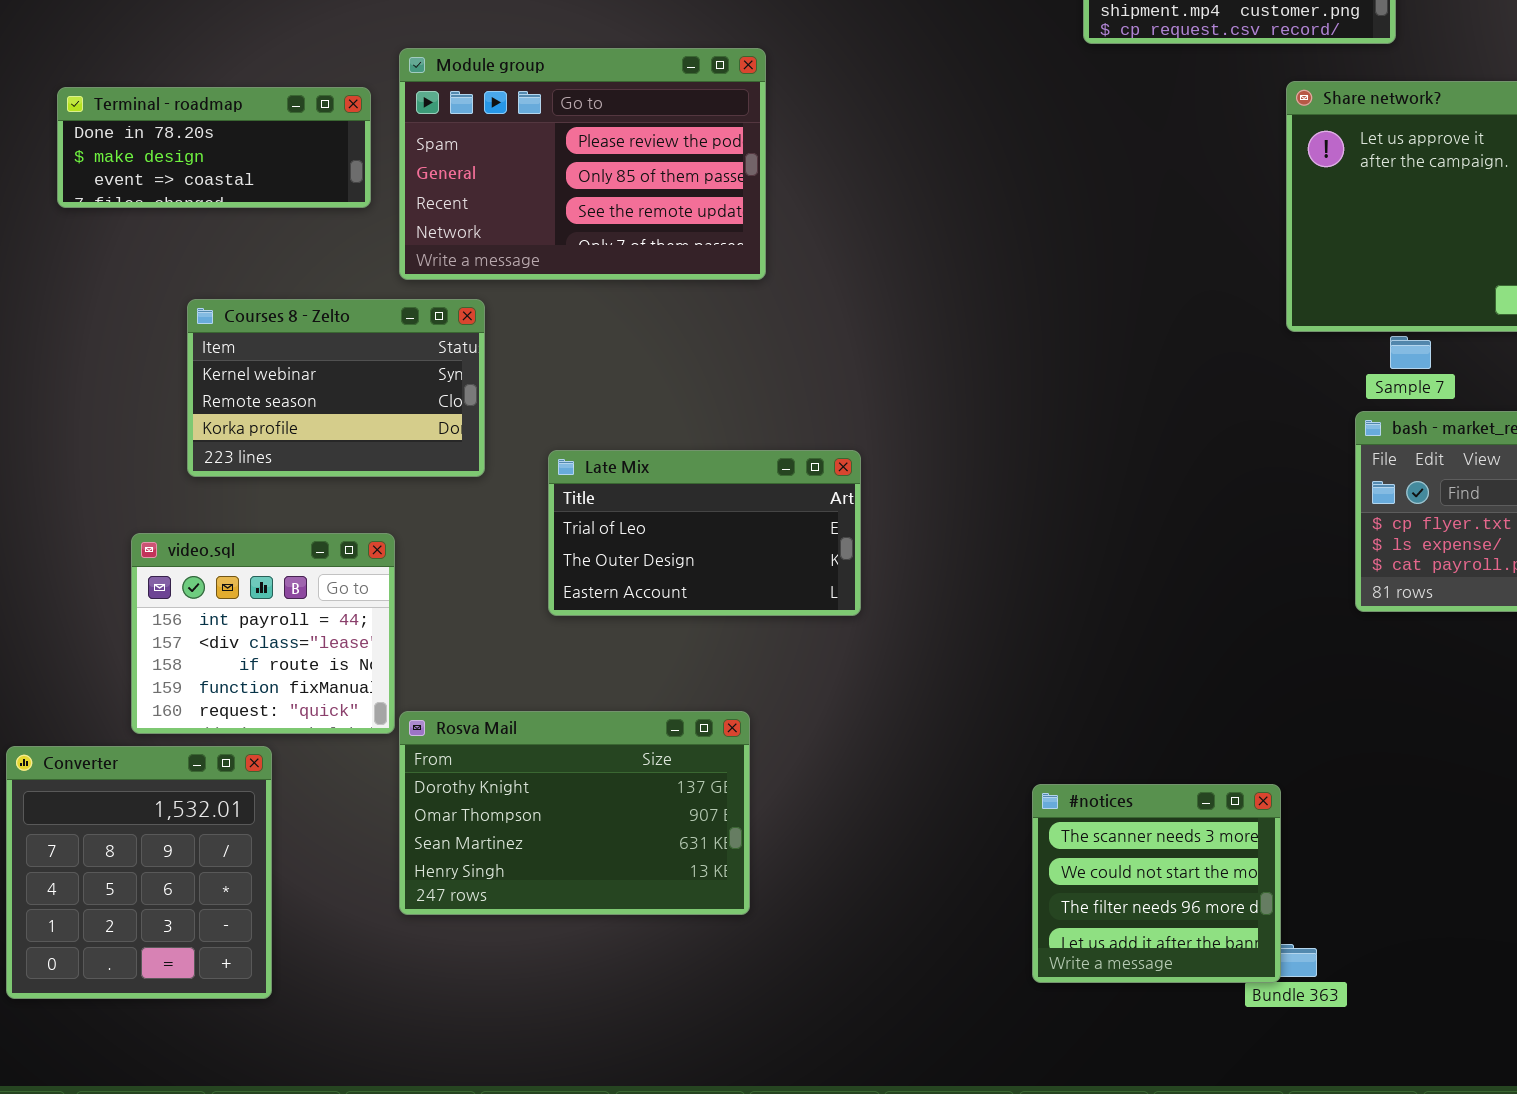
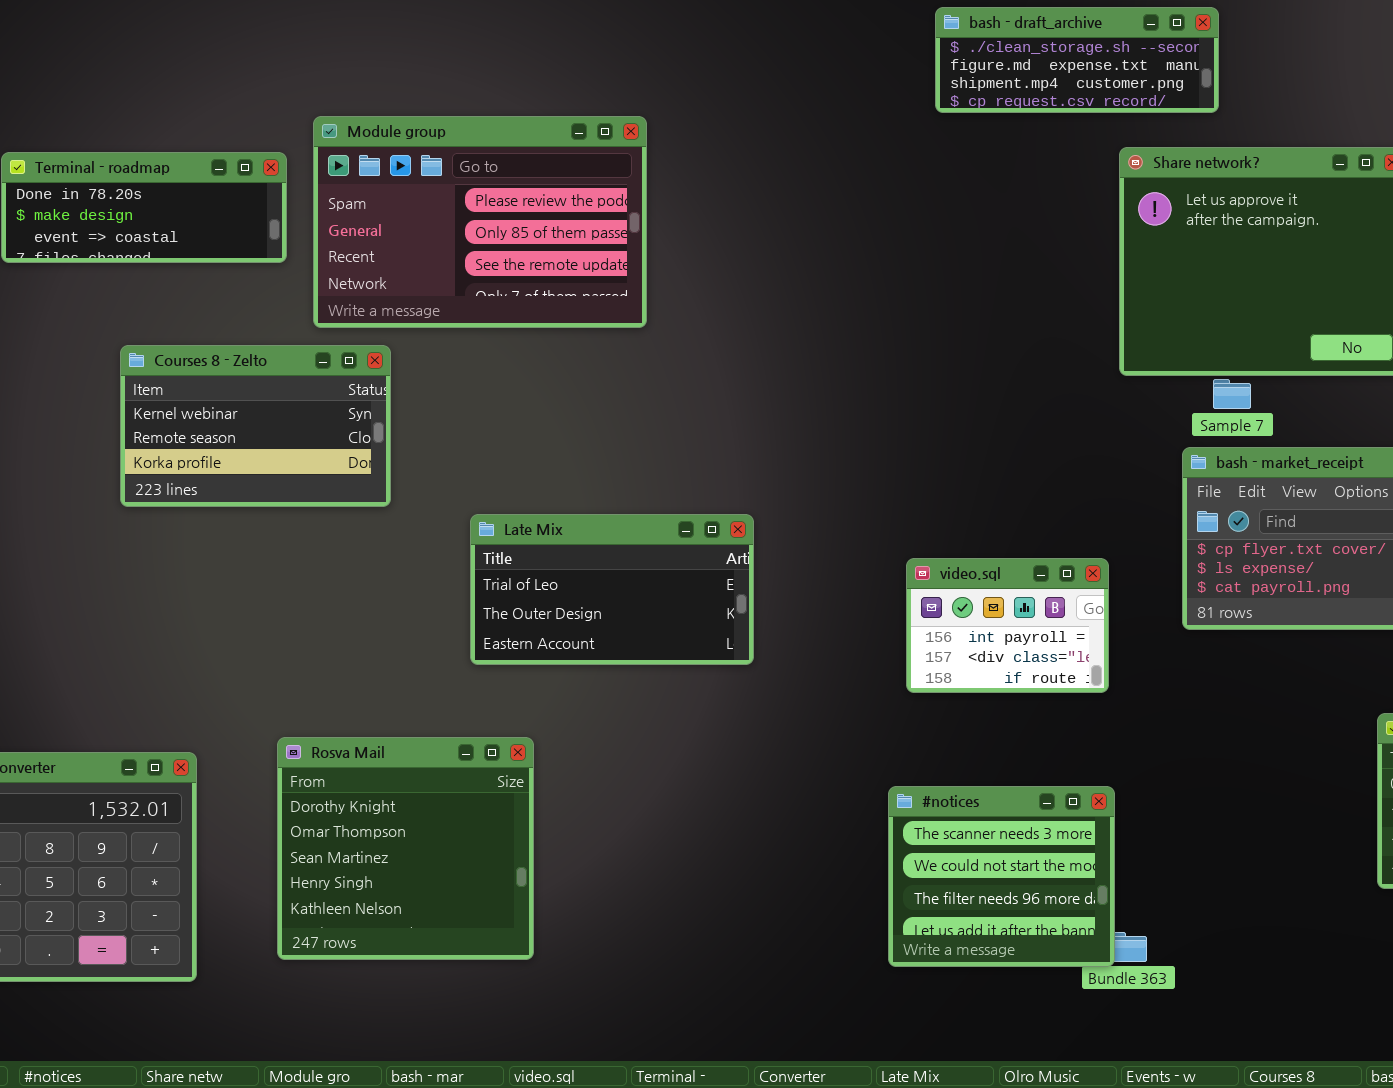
Late Mix: [548,450,861,616] -> [470,514,754,665], moved
video.sql: [131,533,395,734] -> [906,558,1109,693], moved, resized
Rosva Mail: [399,711,750,915] -> [277,737,534,960], moved, resized

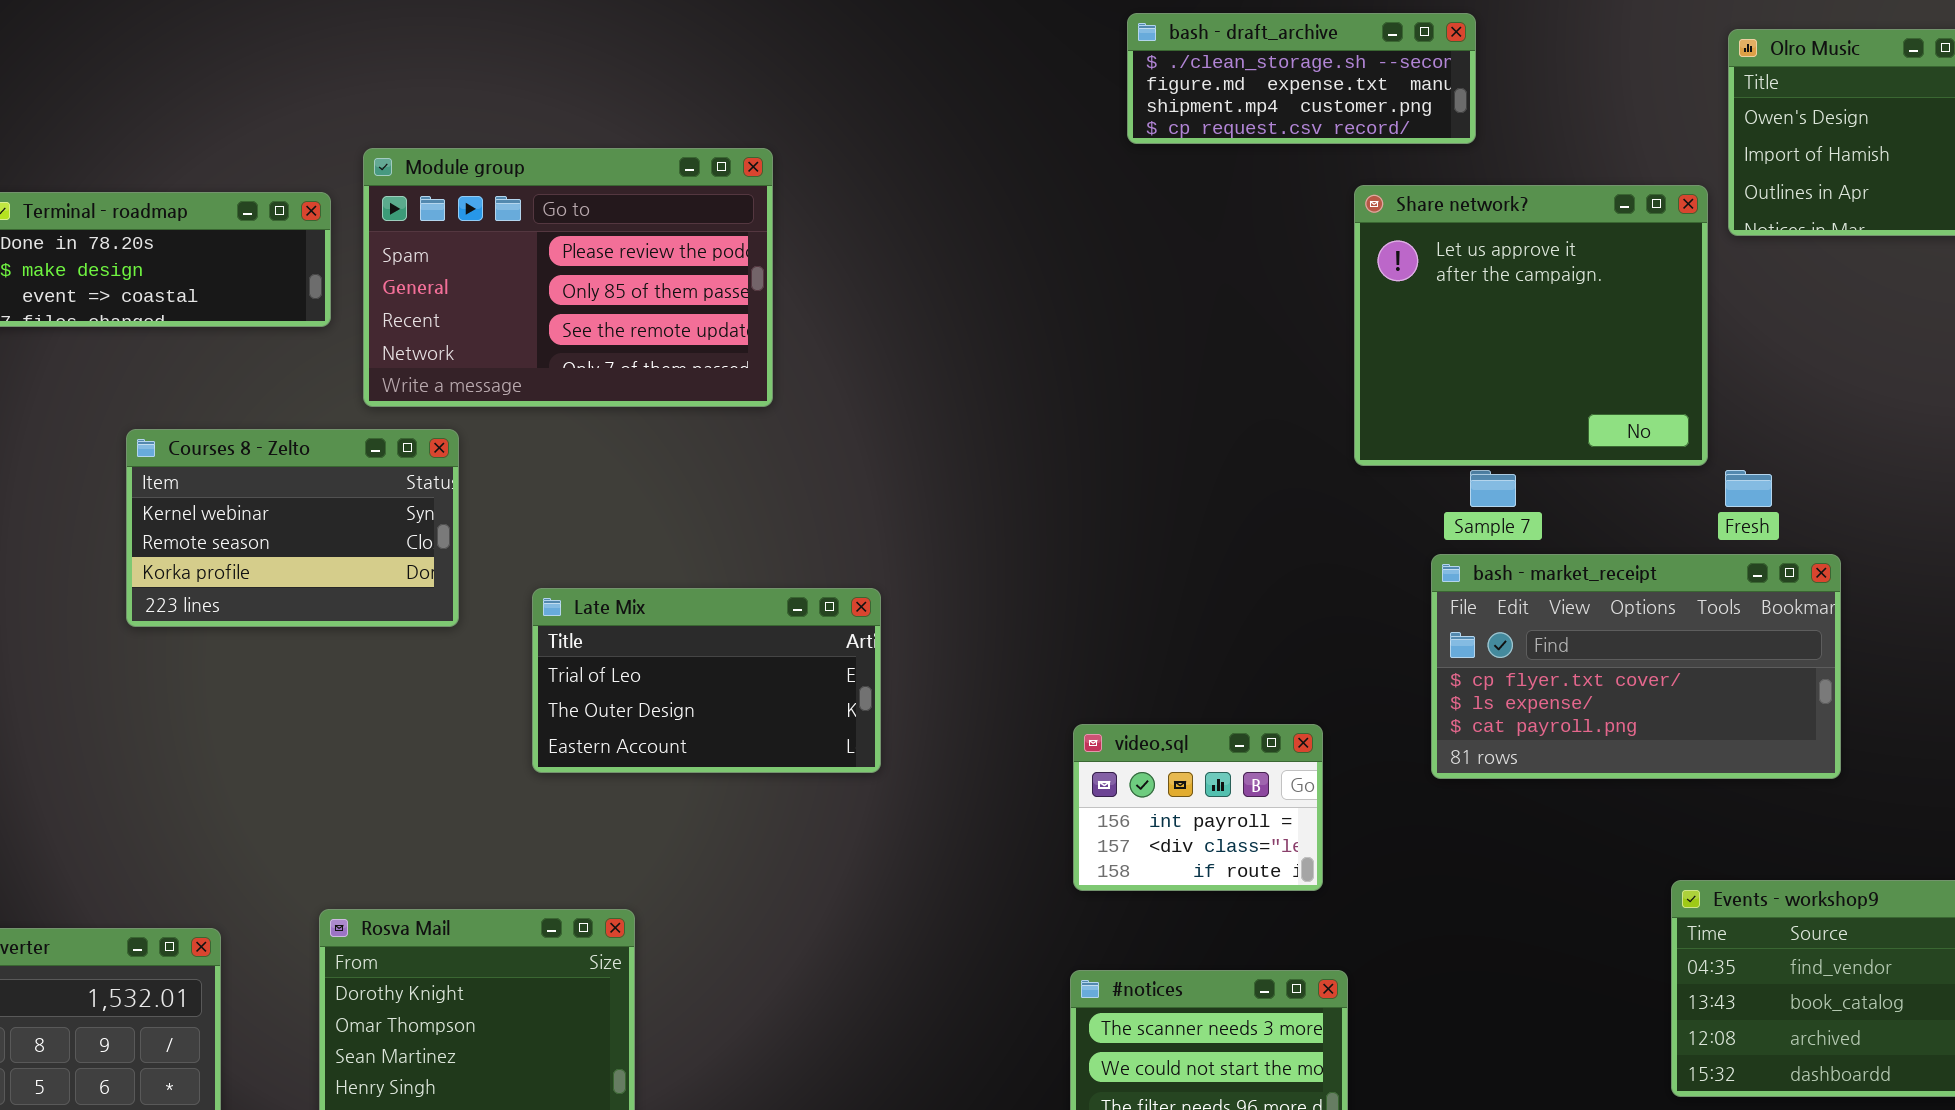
Late Mix: [470,514,754,665] -> [532,588,881,773], moved
video.sql: [906,558,1109,693] -> [1073,724,1323,891], moved

